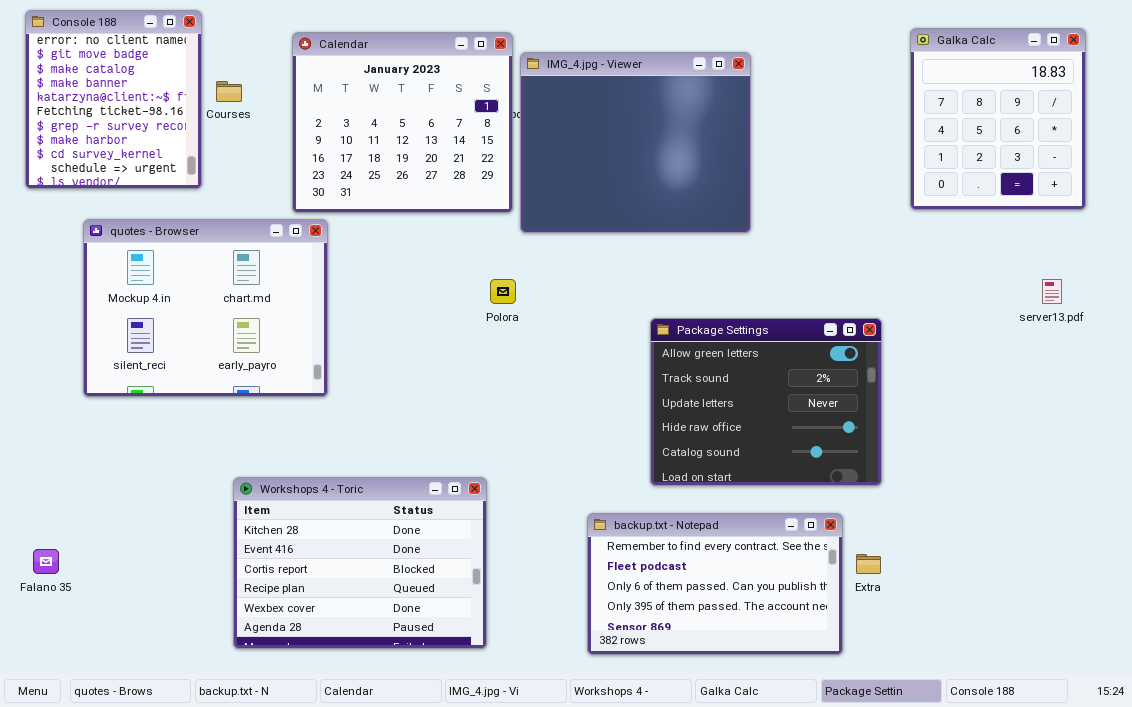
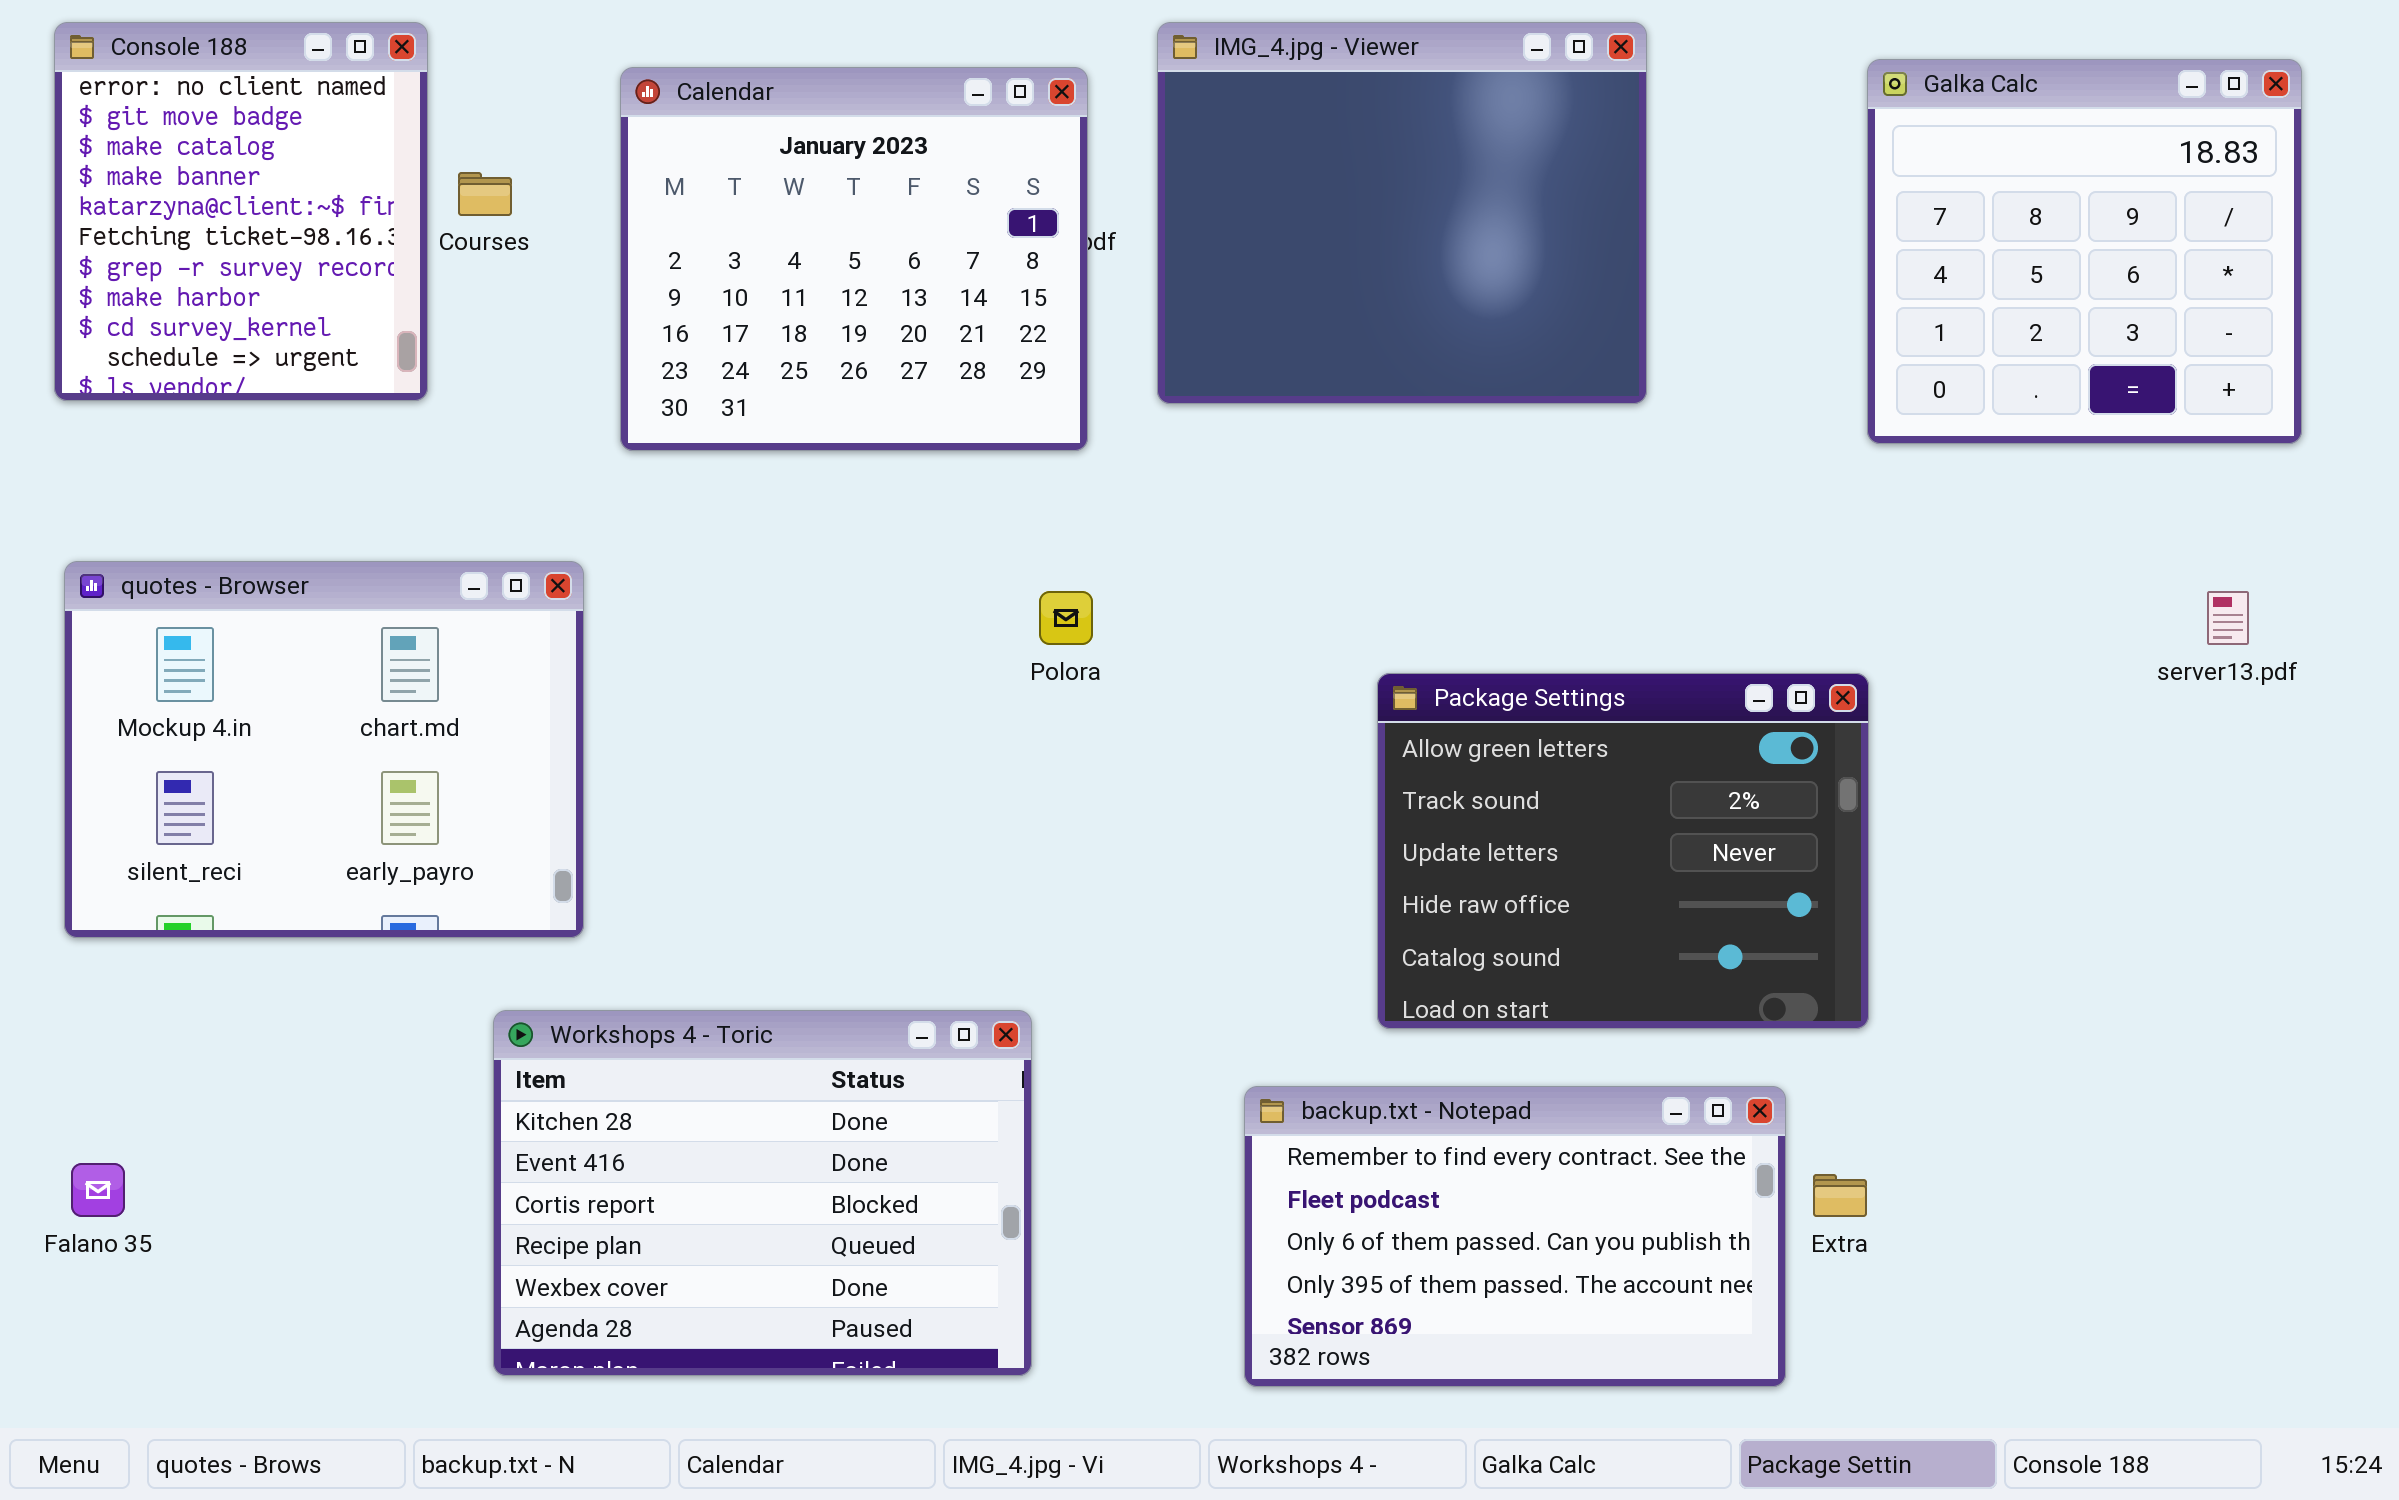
Galka Calc: [910,28,1086,210] -> [1867,59,2302,444], resized
IMG_4.jpg - Viewer: [520,52,751,233] -> [1157,22,1647,404], moved
quotes - Browser: [83,219,328,397] -> [64,561,584,938], moved

